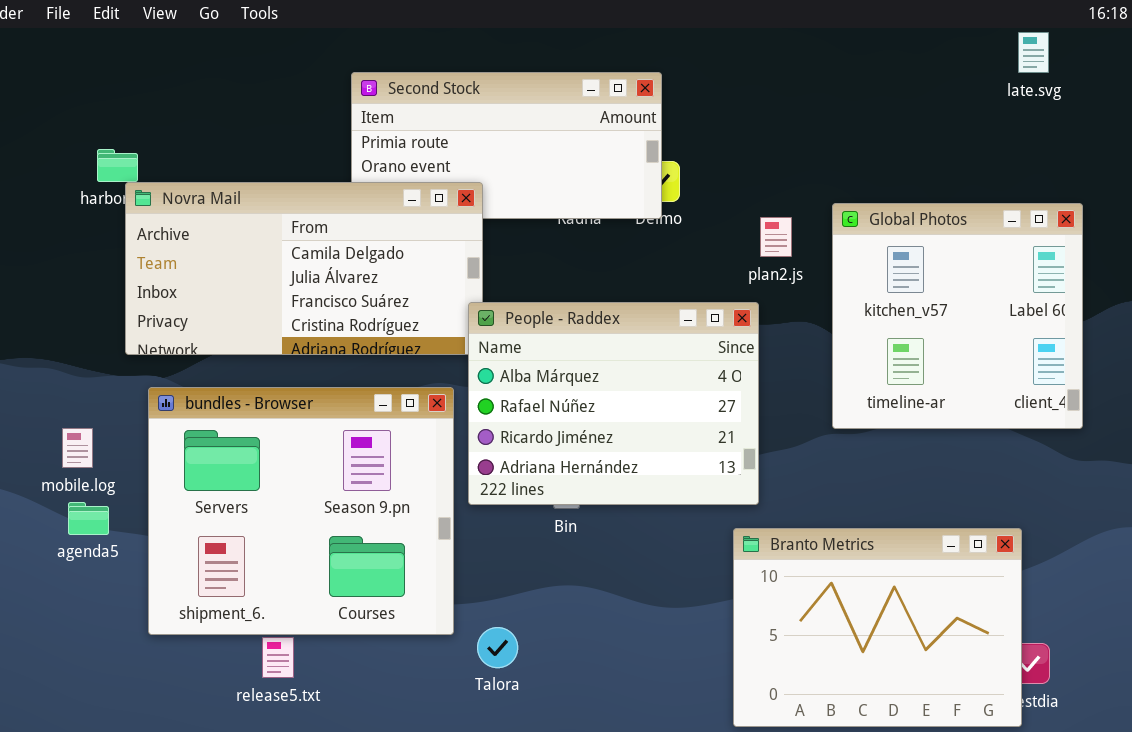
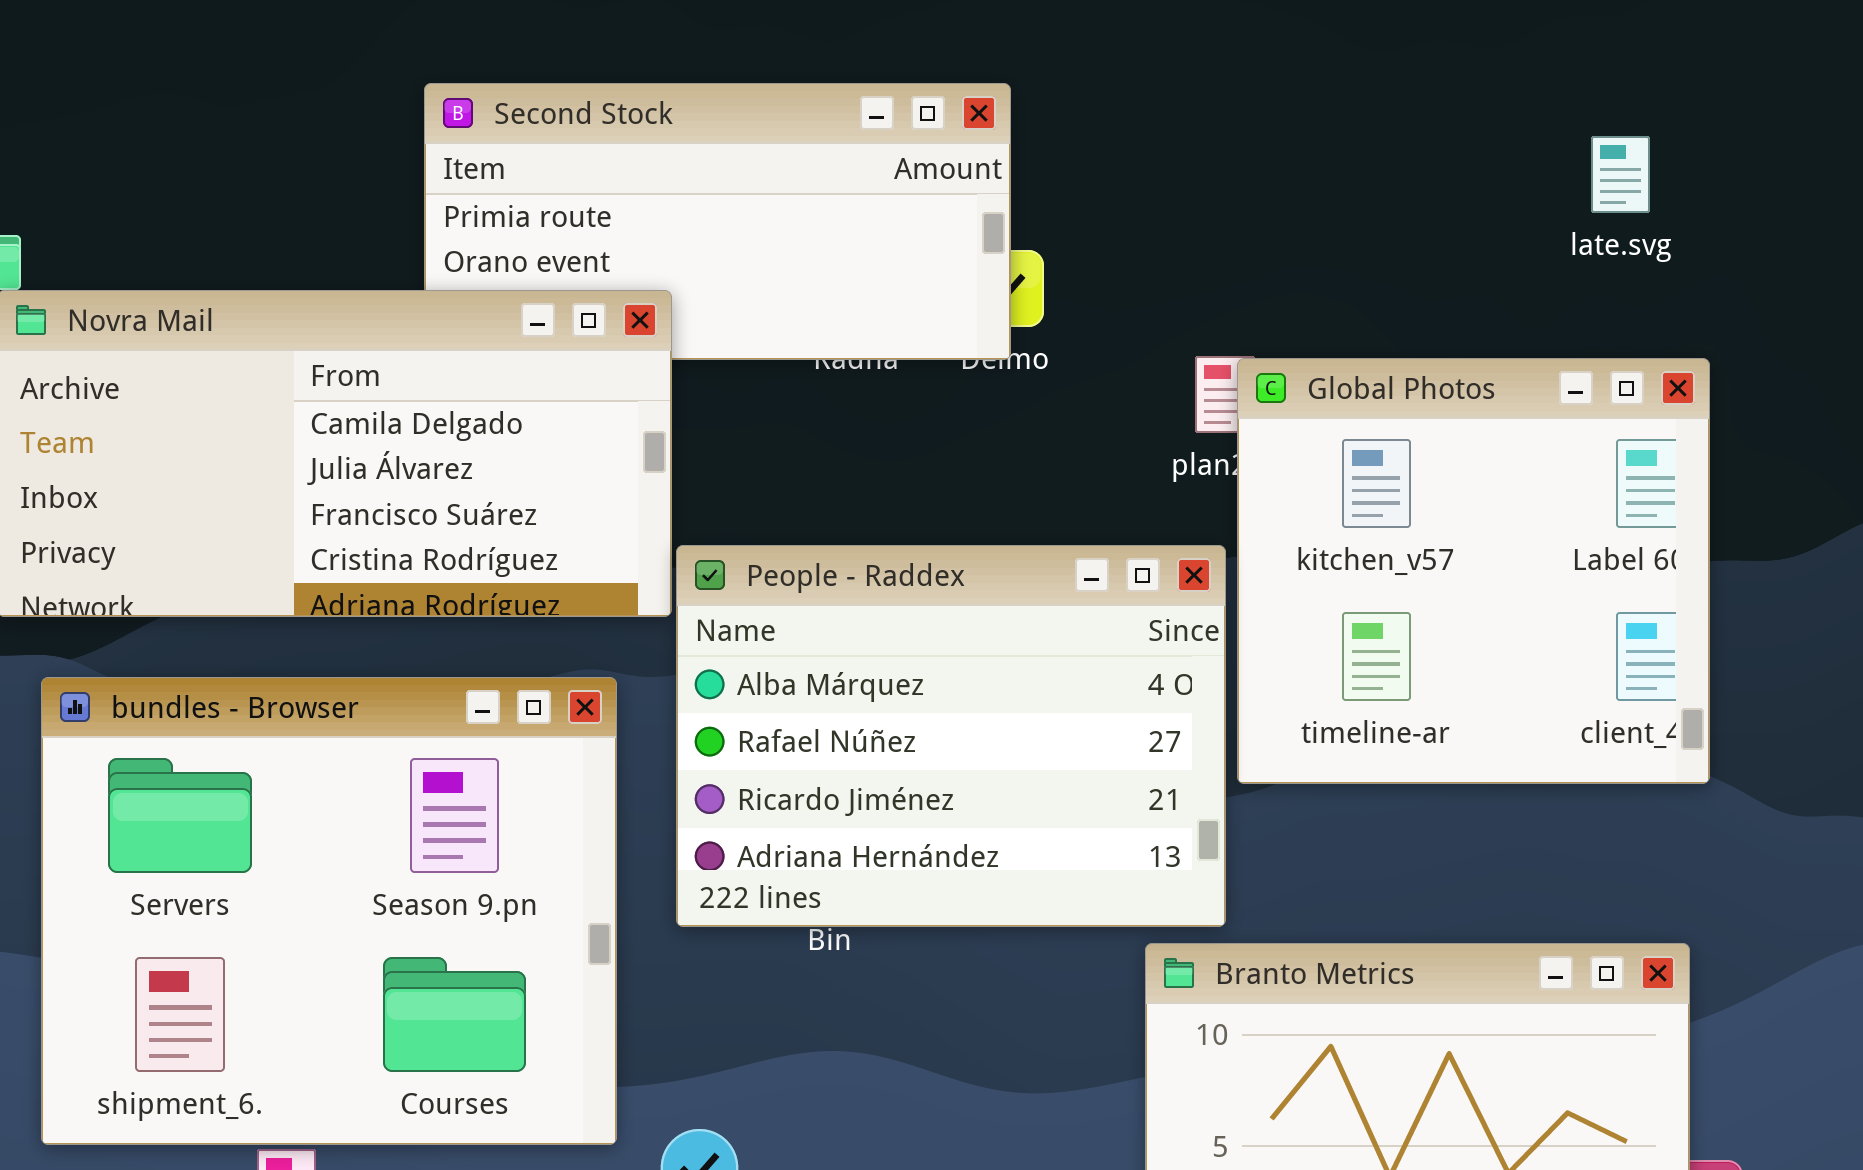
late.svg: [1018,32,1049,73] -> [1591,136,1650,213], moved
Global Photos: [832,203,1083,429] -> [1237,358,1710,784], moved
People - Raddex: [468,302,759,505] -> [676,545,1226,927], moved

